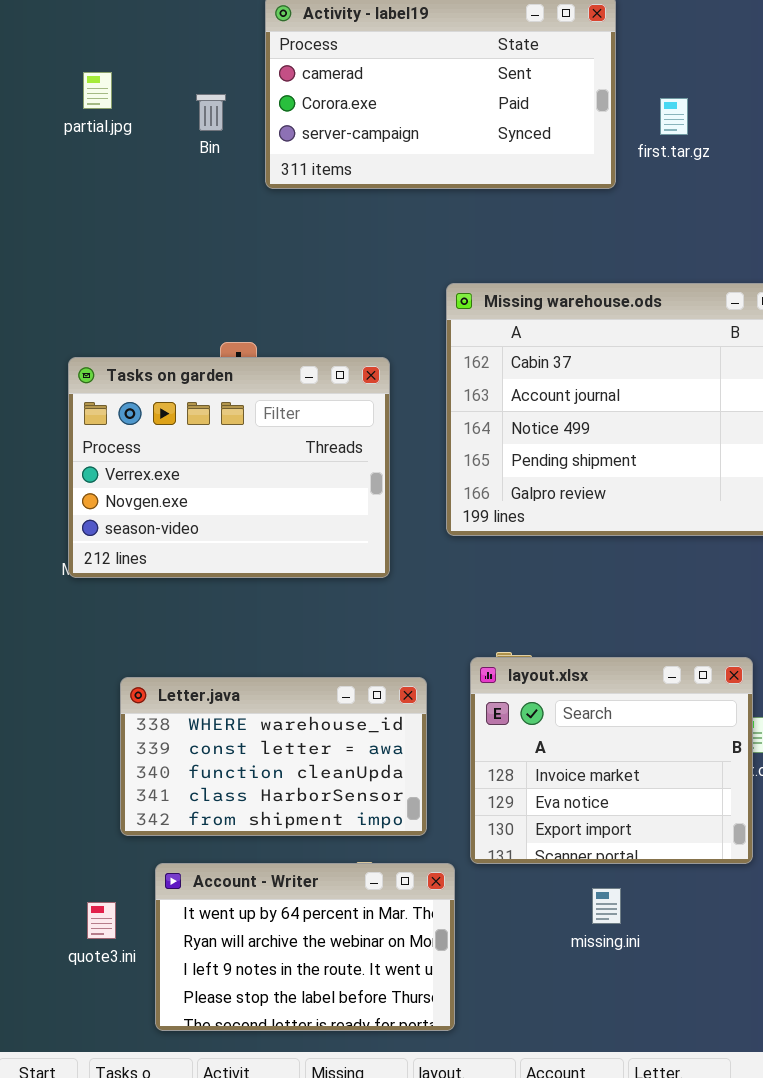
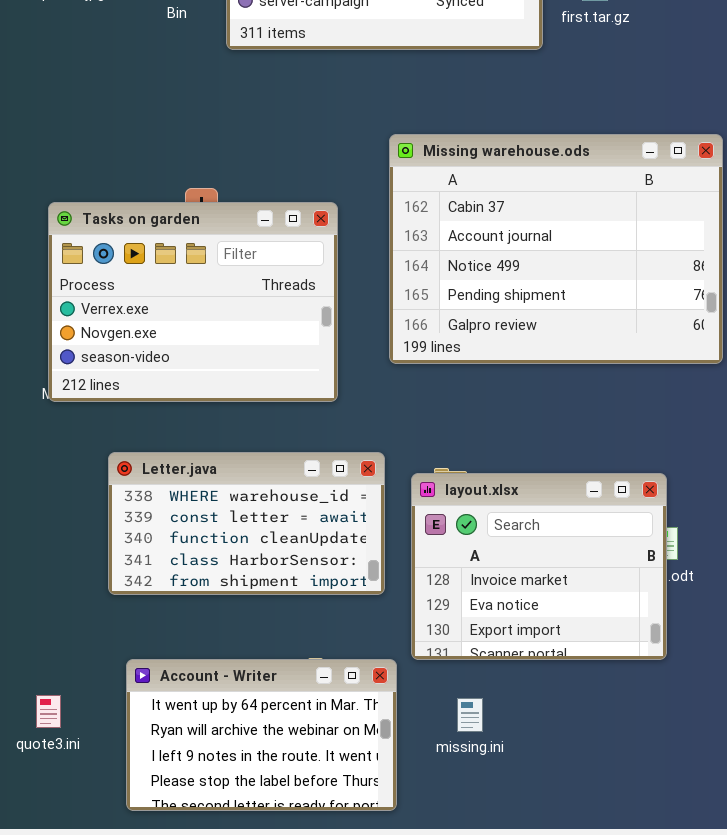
Letter.java: [120,677,427,836] -> [108,452,385,595], moved
missing.ini: [592,888,621,924] -> [457,698,483,732], moved
quote3.ini: [87,902,116,939] -> [36,695,61,728], moved

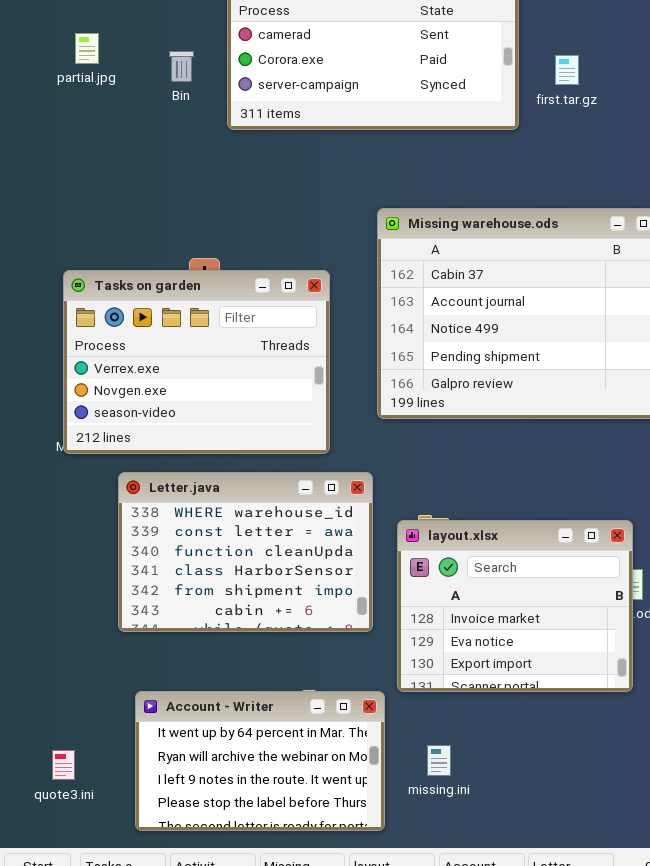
Letter.java: [108,452,385,595] -> [118,472,373,632], resized
quote3.ini: [36,695,61,728] -> [52,750,75,780], moved
missing.ini: [457,698,483,732] -> [427,745,451,776], moved

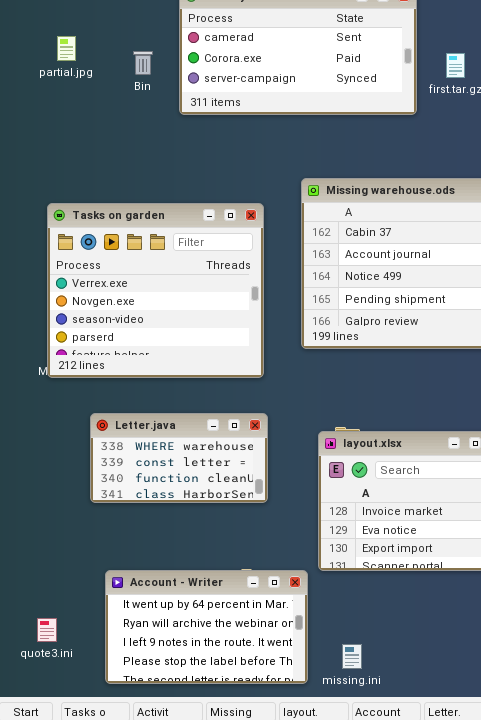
Tasks on garden: [63,270,330,454] -> [47,203,264,378], resized
Letter.java: [118,472,373,632] -> [90,413,268,503], moved, resized
missing.ini: [427,745,451,776] -> [342,644,362,669], moved

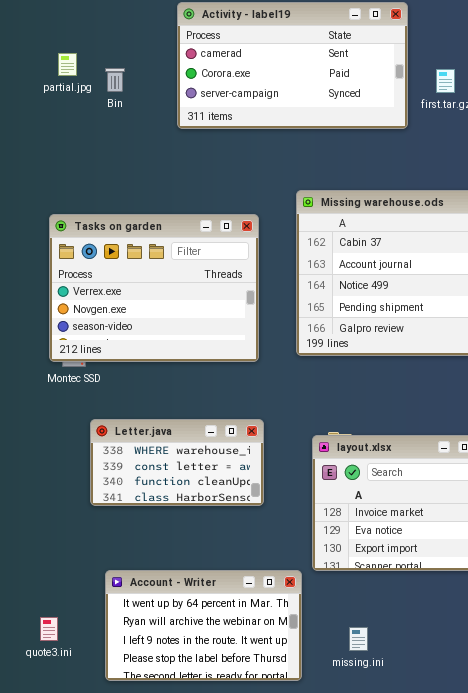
Bin: [133,51,153,75] -> [105,68,125,92], moved
Tasks on garden: [47,203,264,378] -> [49,214,259,362], resized
missing.ini: [342,644,362,669] -> [349,627,368,651], moved

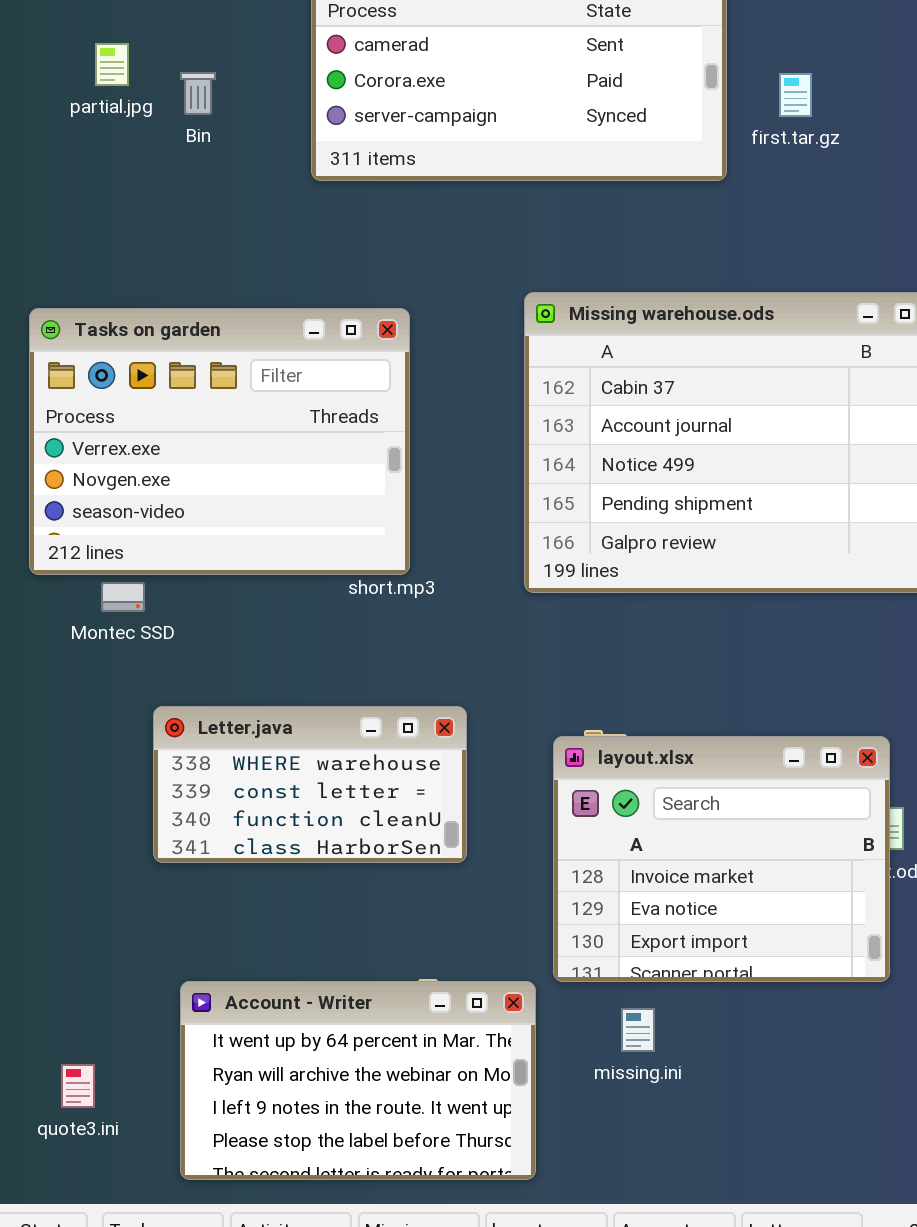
Tasks on garden: [49,214,259,362] -> [29,308,410,575], moved
missing.ini: [349,627,368,651] -> [621,1008,655,1052], moved

